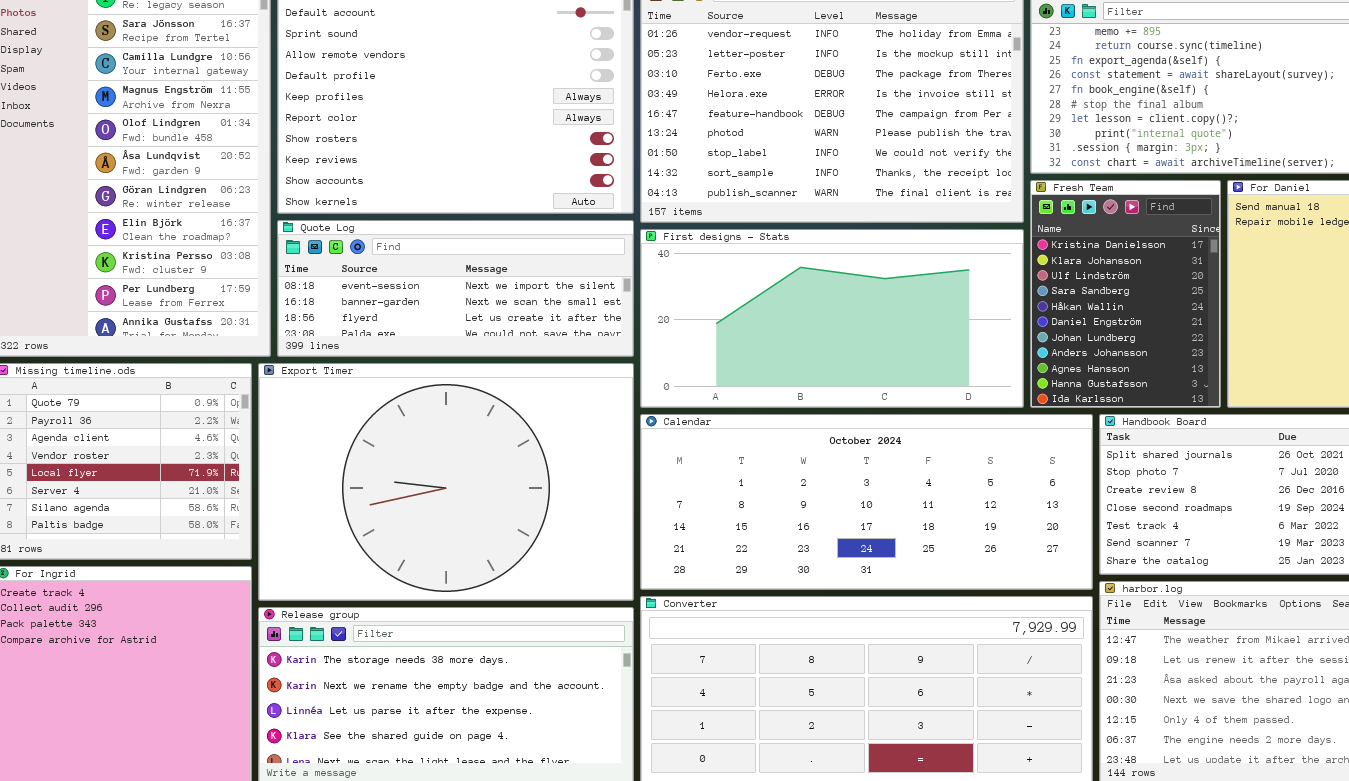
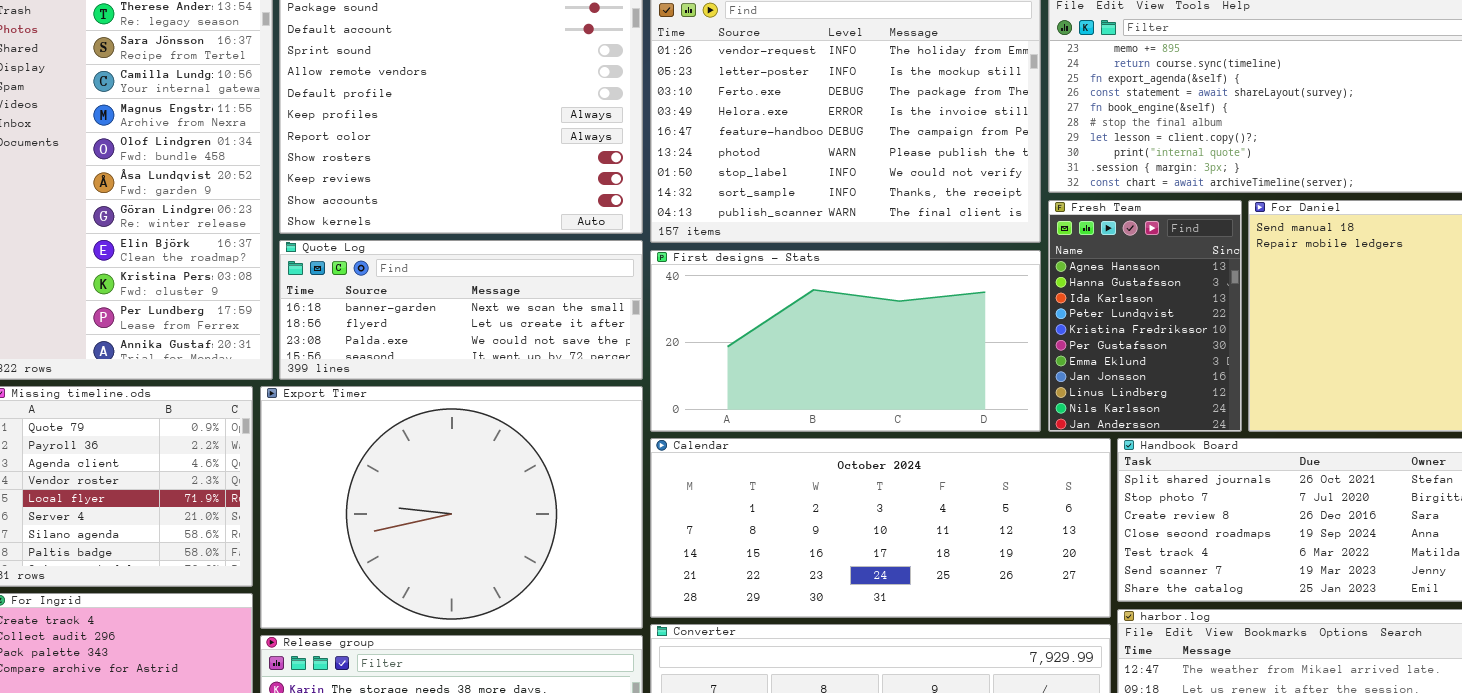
Fresh Team: [1030,180,1221,408] -> [1048,200,1242,432], scrolled down 8 rows
Quote Log: [277,220,634,357] -> [279,240,643,380], scrolled down 1 row

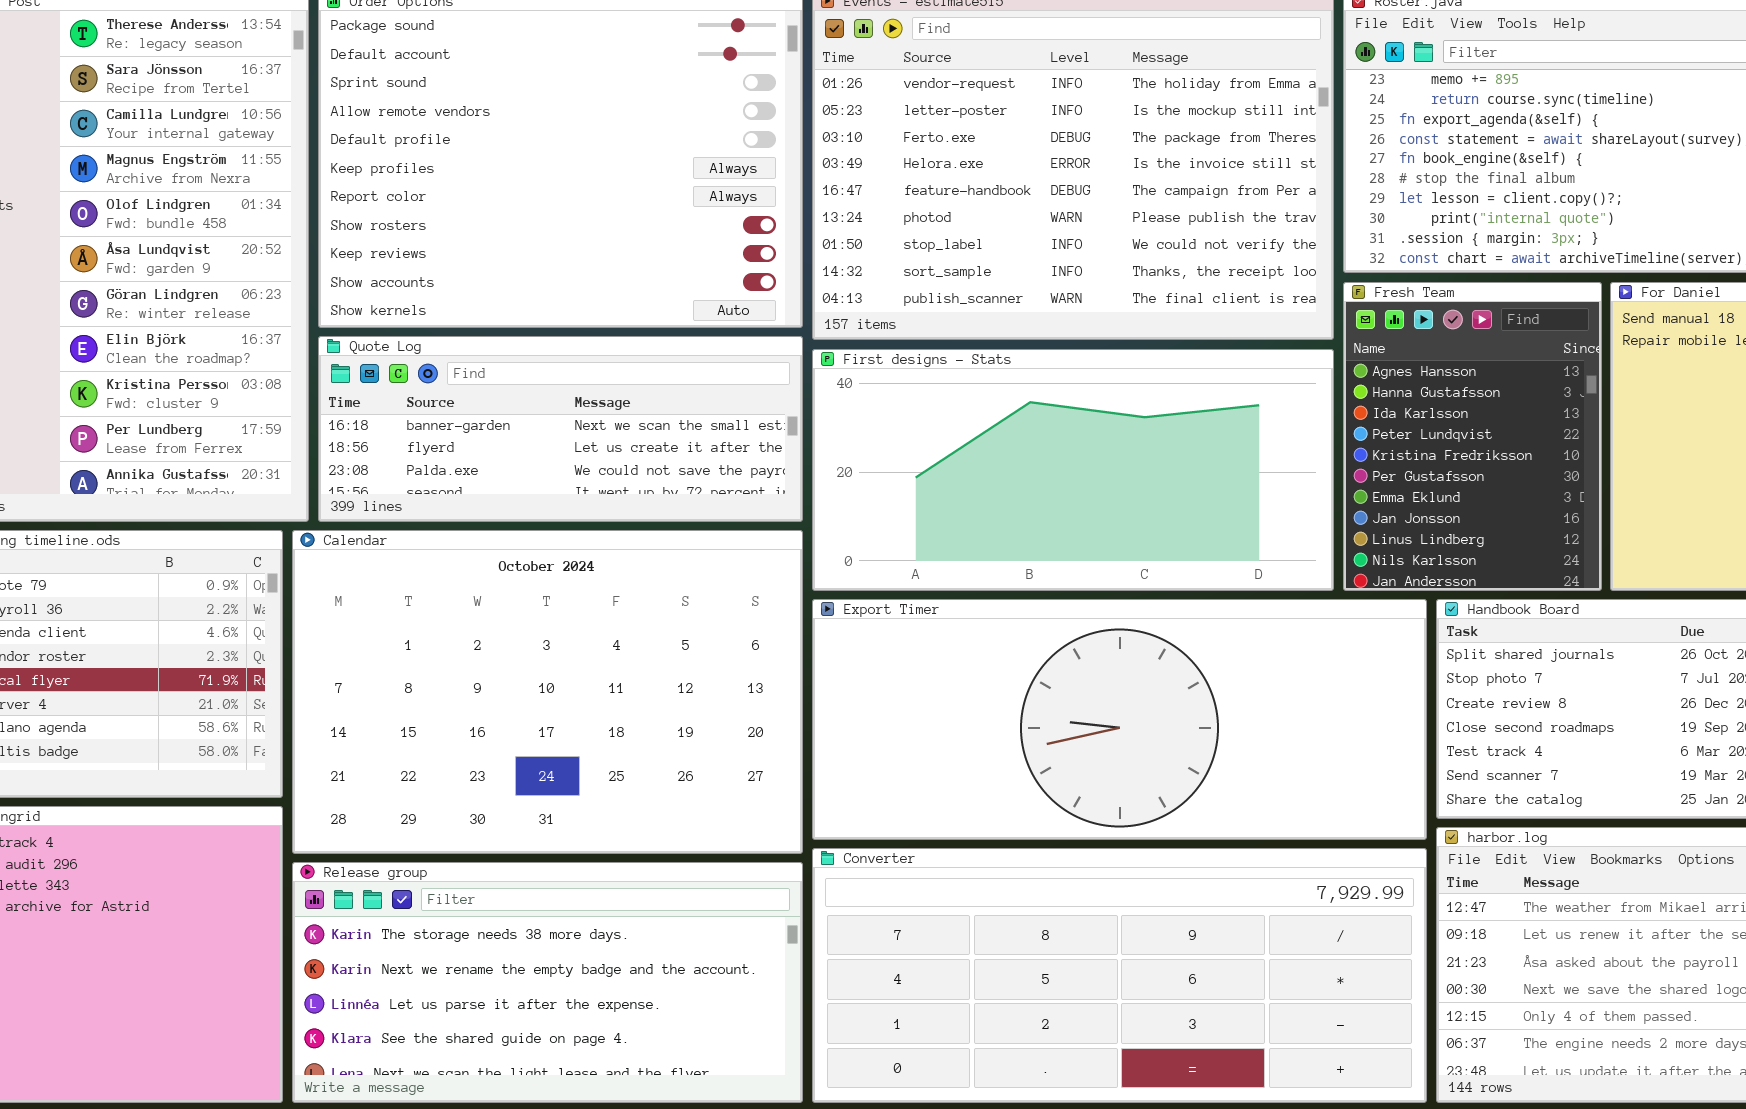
Export Timer: [260,386,643,629] -> [812,599,1427,840], moved, resized
Calendar: [650,438,1111,618] -> [292,530,803,854], moved, resized

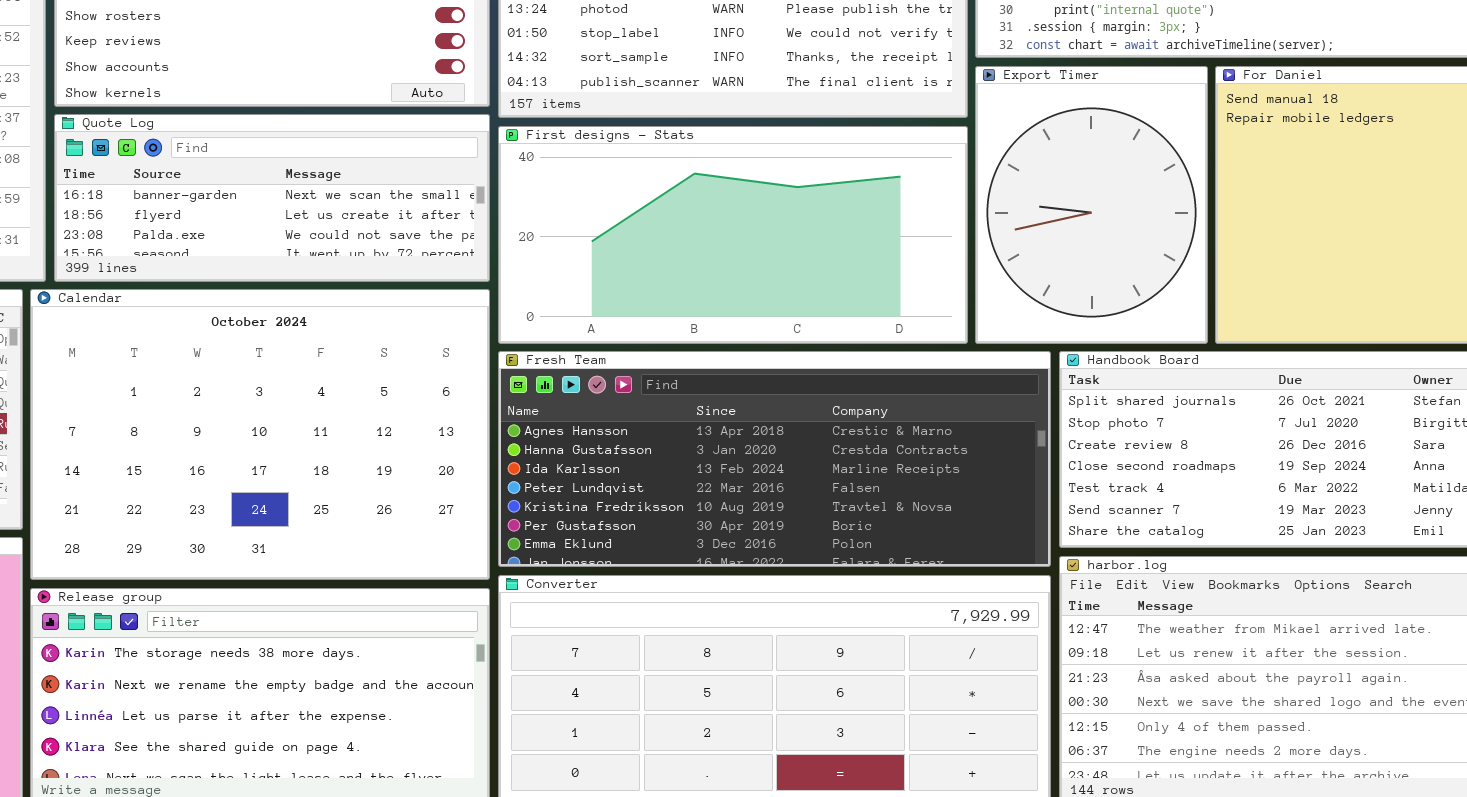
Fresh Team: [1343,282,1602,591] -> [498,351,1051,567], moved, resized
Export Timer: [812,599,1427,840] -> [975,66,1208,344], moved, resized

